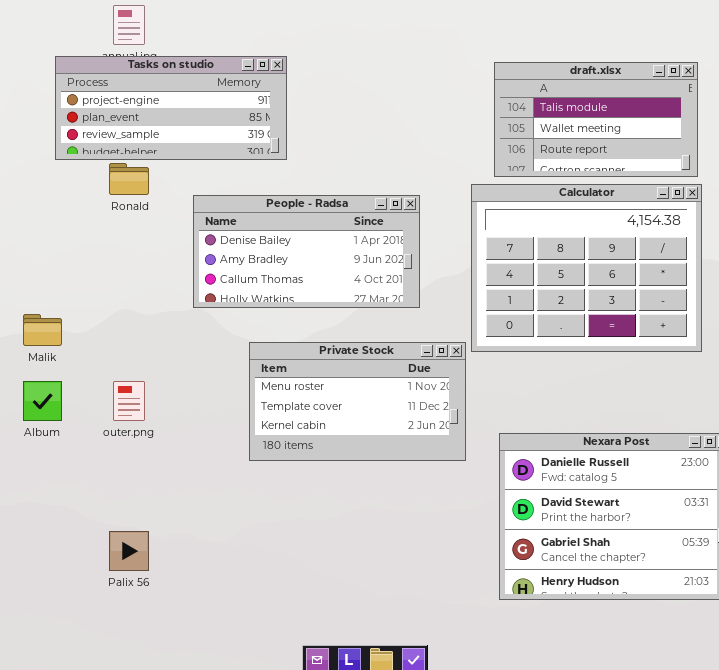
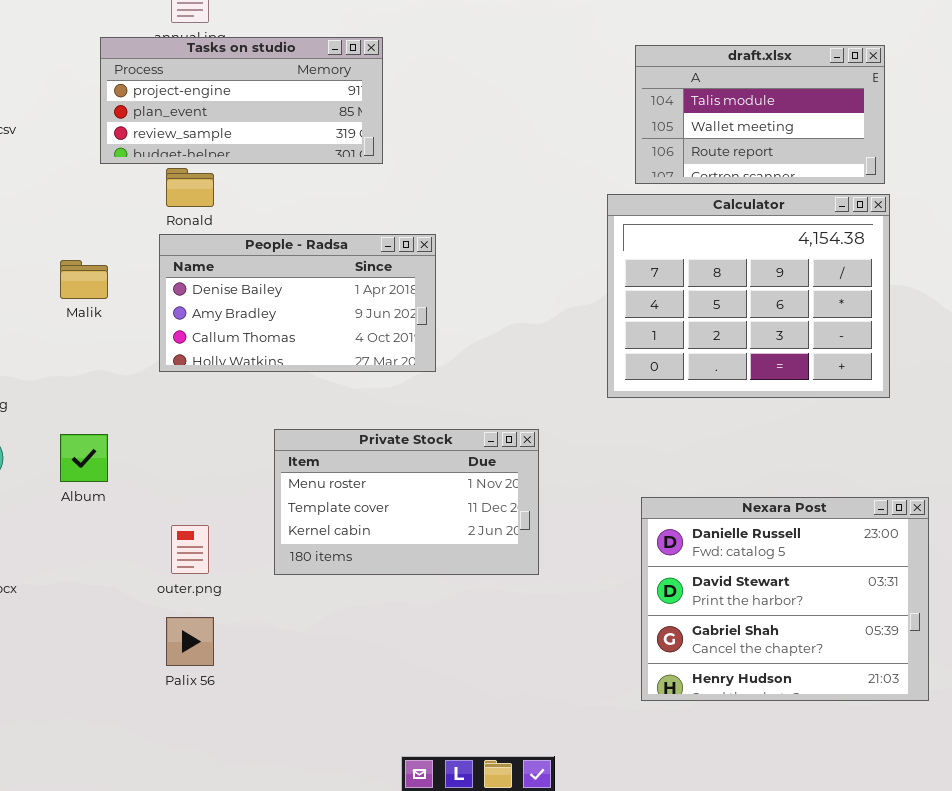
People - Radsa: [193,195,420,308] -> [159,234,436,372], moved
Malik: [23,314,62,346] -> [60,260,108,299], moved
Private Stock: [249,342,466,461] -> [274,429,539,575], moved
outer.png: [113,381,145,421] -> [171,525,209,574], moved

